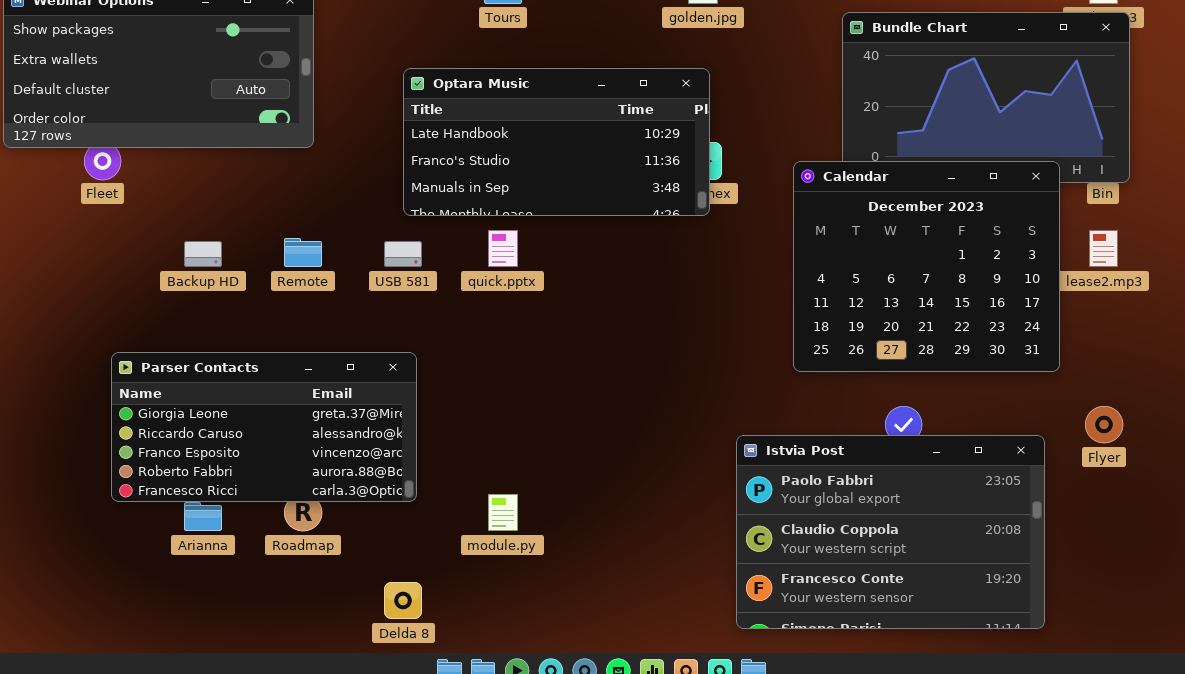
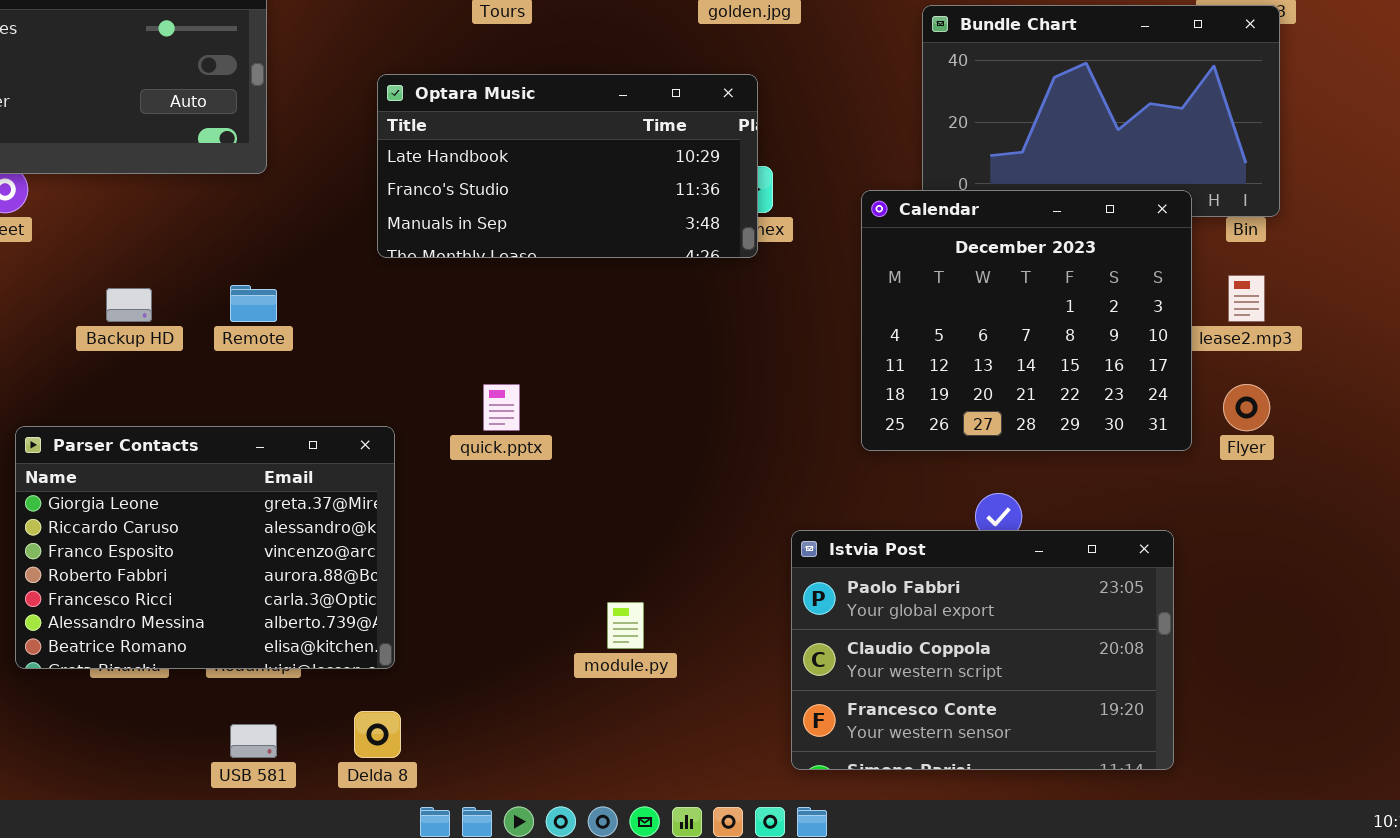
quick.pptx: [488,230,518,267] -> [483,384,520,431], moved
USB 581: [384,241,422,267] -> [230,724,277,758], moved
Parser Contacts: [111,352,417,502] -> [15,426,395,669], resized
Flyer: [1085,406,1123,443] -> [1223,384,1270,431], moved
module.py: [488,494,518,531] -> [607,602,644,649], moved

